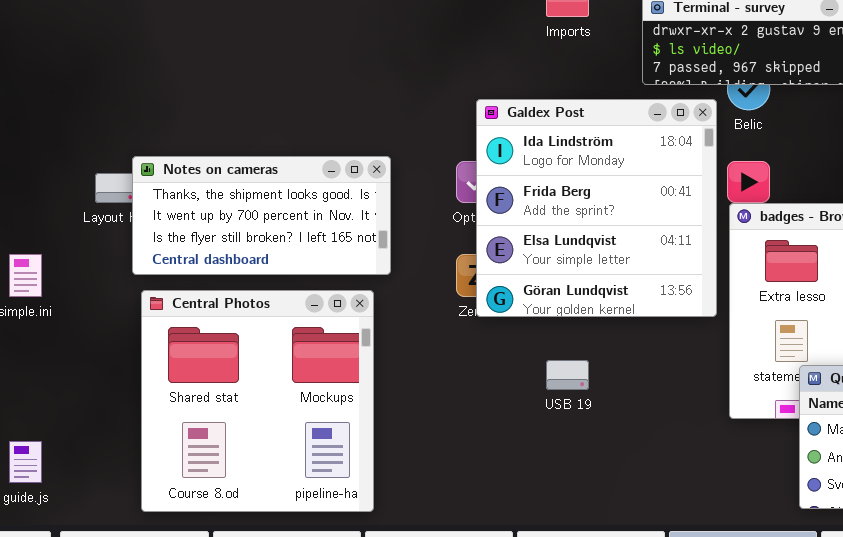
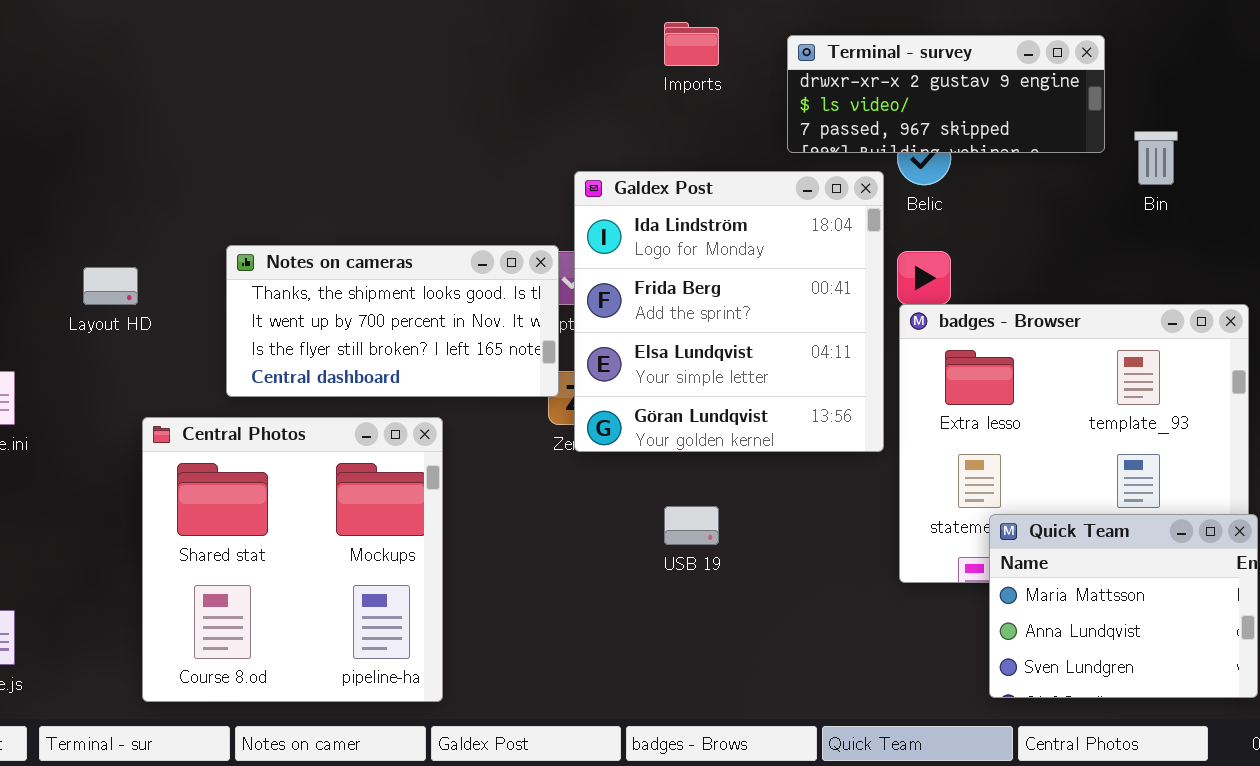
Notes on cameras: [132,156,391,275] -> [226,245,559,397], moved

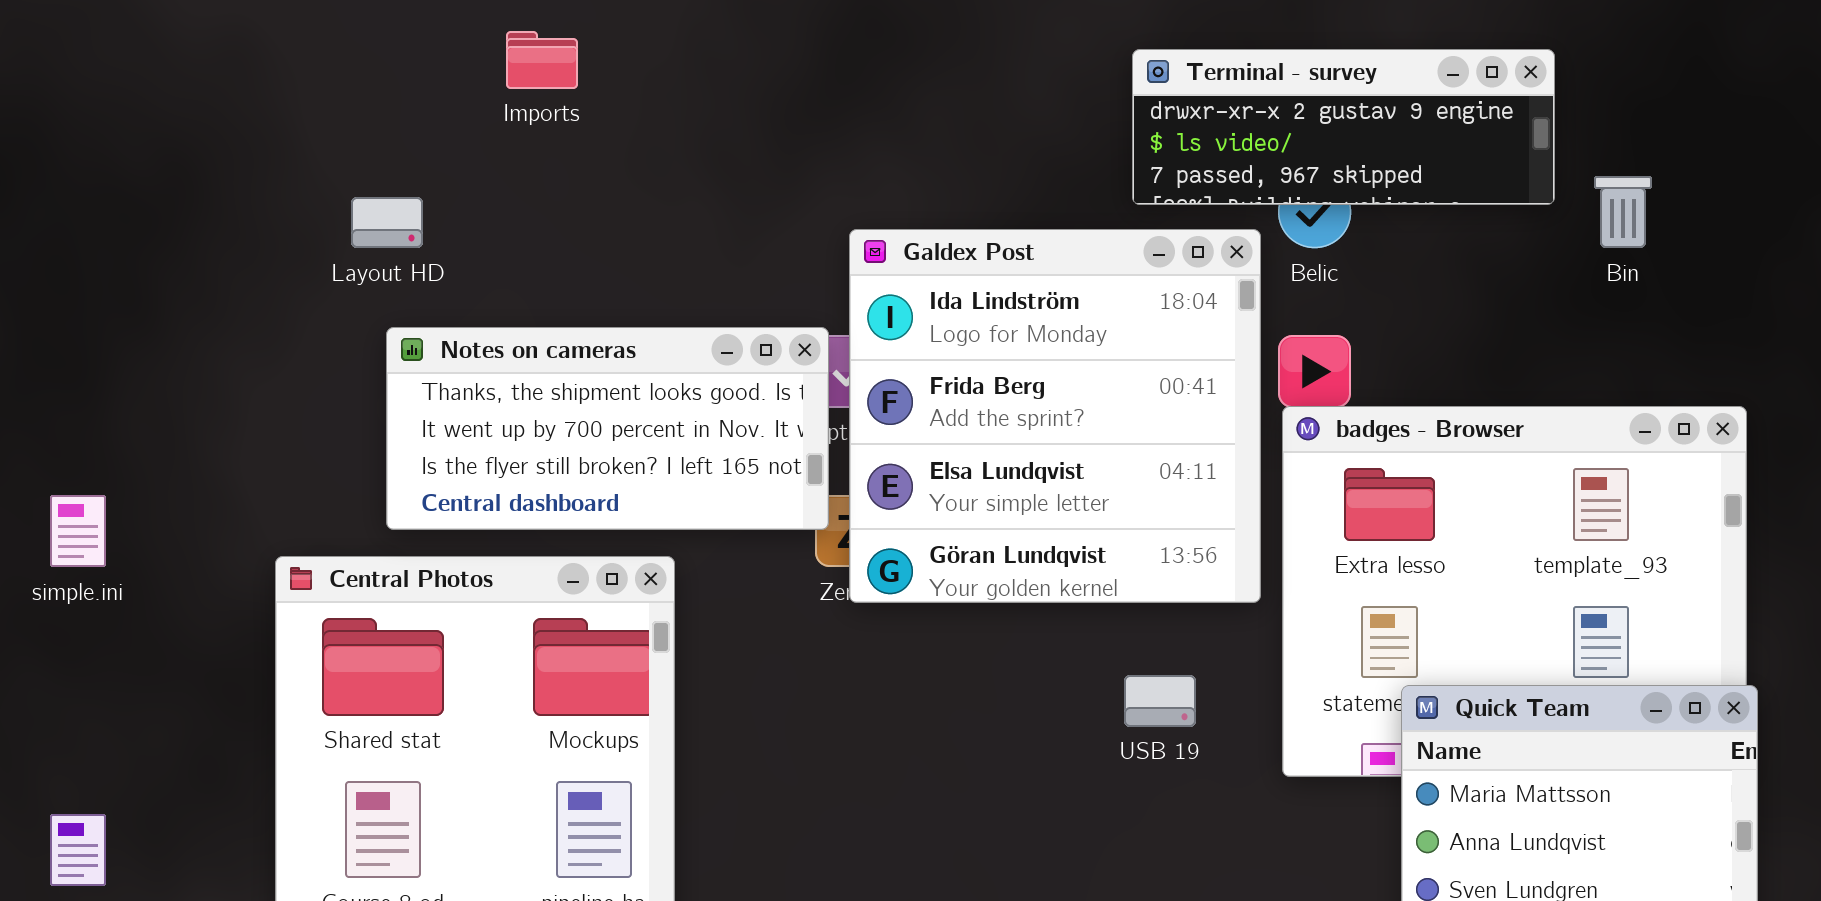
Imports: [664,22,719,66] -> [506,31,578,89], moved
Layout HD: [83,267,138,305] -> [351,197,423,248], moved
USB 19: [664,506,719,545] -> [1124,675,1196,727], moved

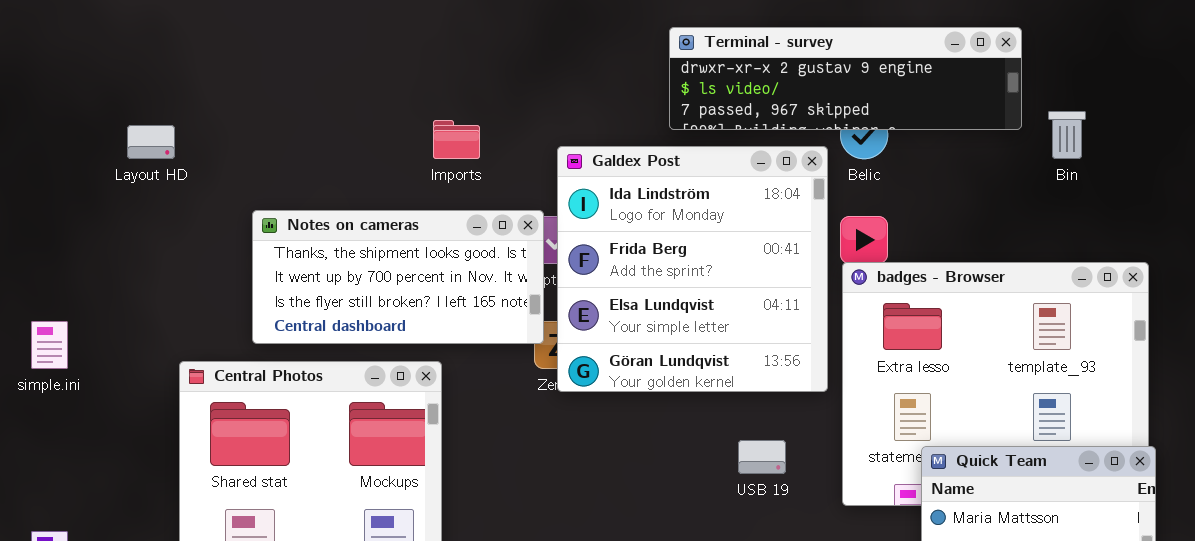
Imports: [506,31,578,89] -> [433,120,480,159], moved
Terminal - survey: [1132,49,1555,205] -> [669,27,1022,130], resized
Layout HD: [351,197,423,248] -> [127,125,175,159], moved

